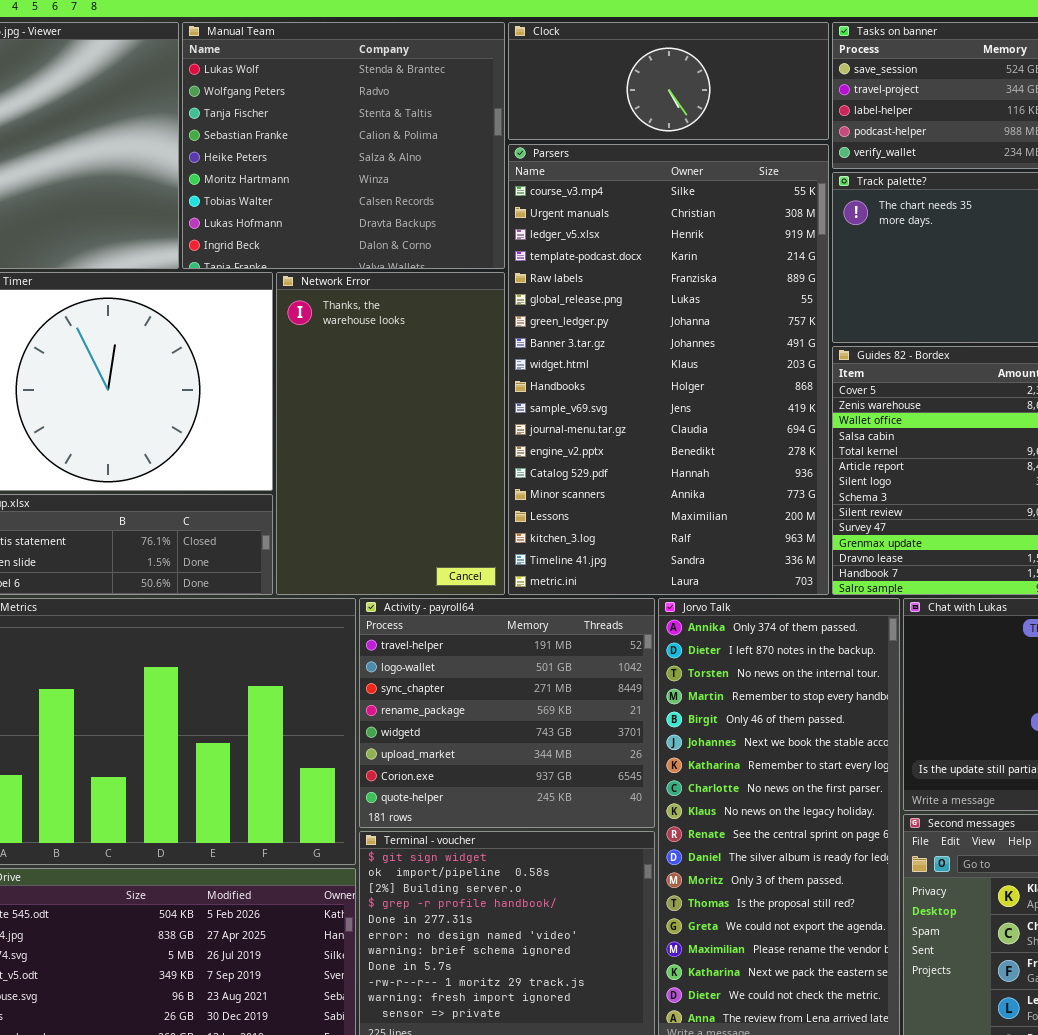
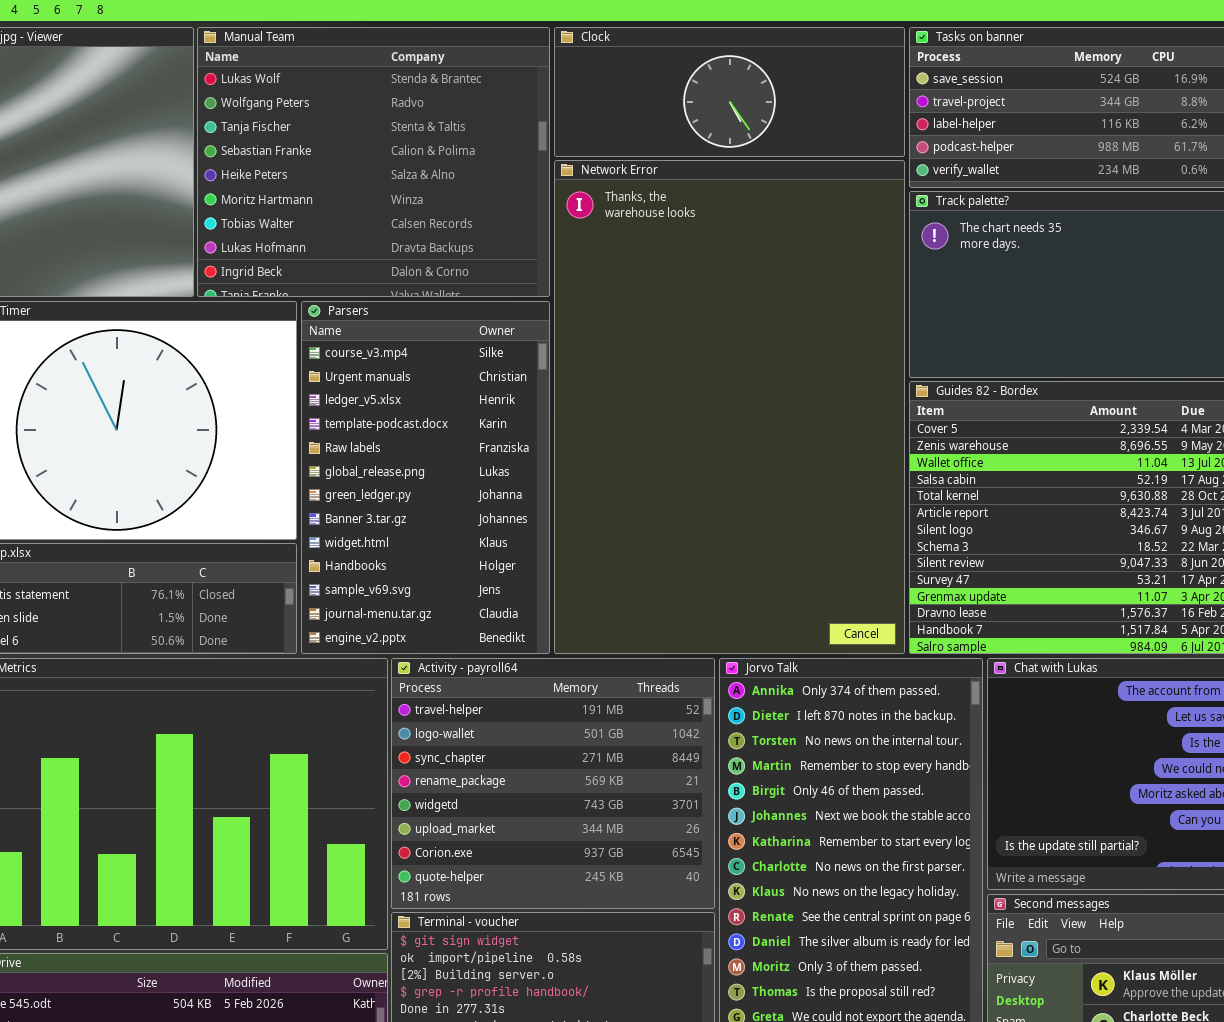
Parsers: [508,144,829,595] -> [301,301,550,654], moved, resized
Network Error: [276,272,505,595] -> [554,160,905,654], moved, resized

